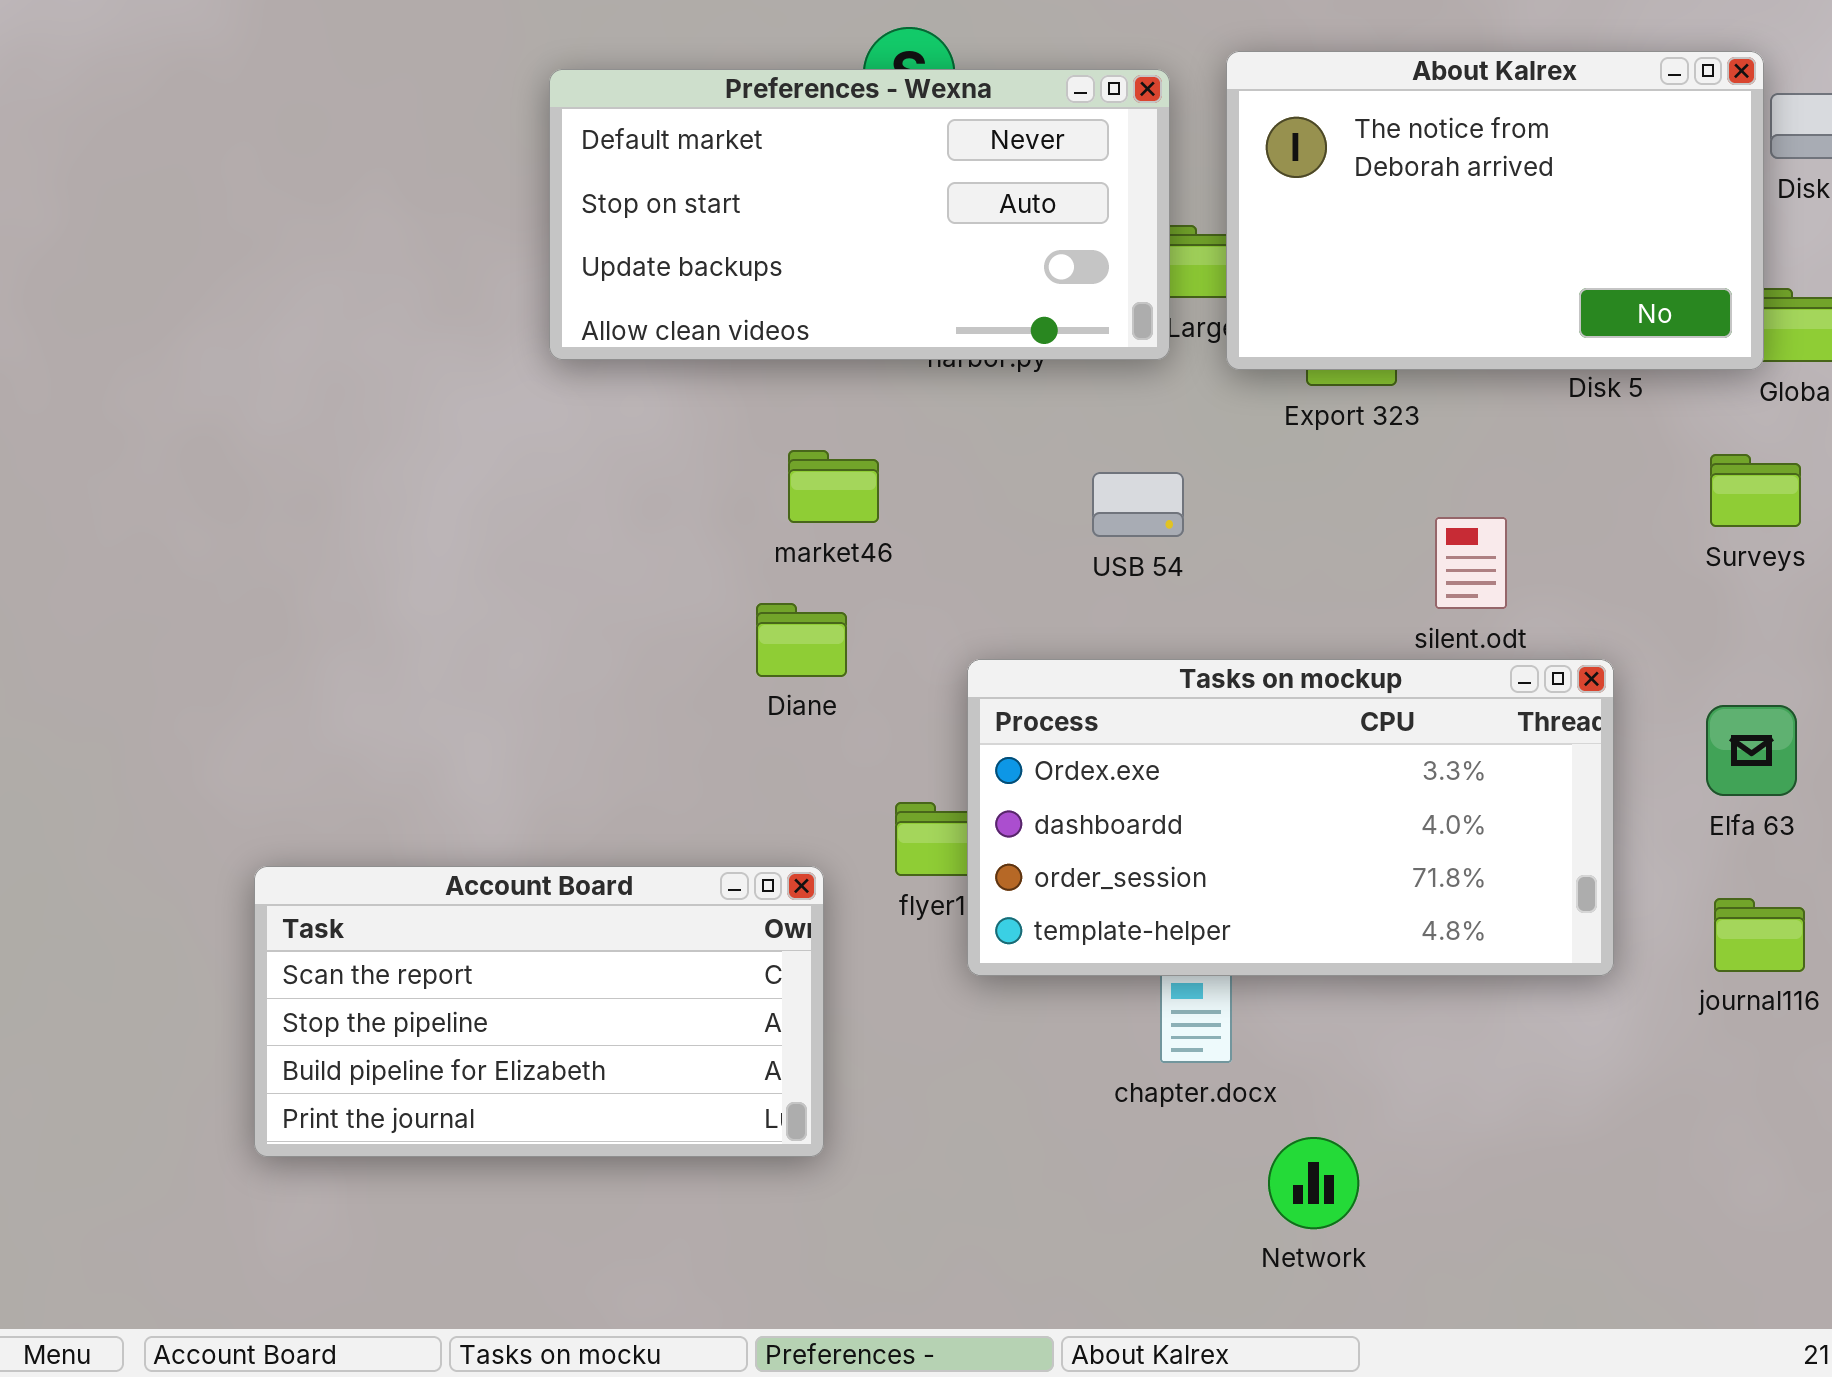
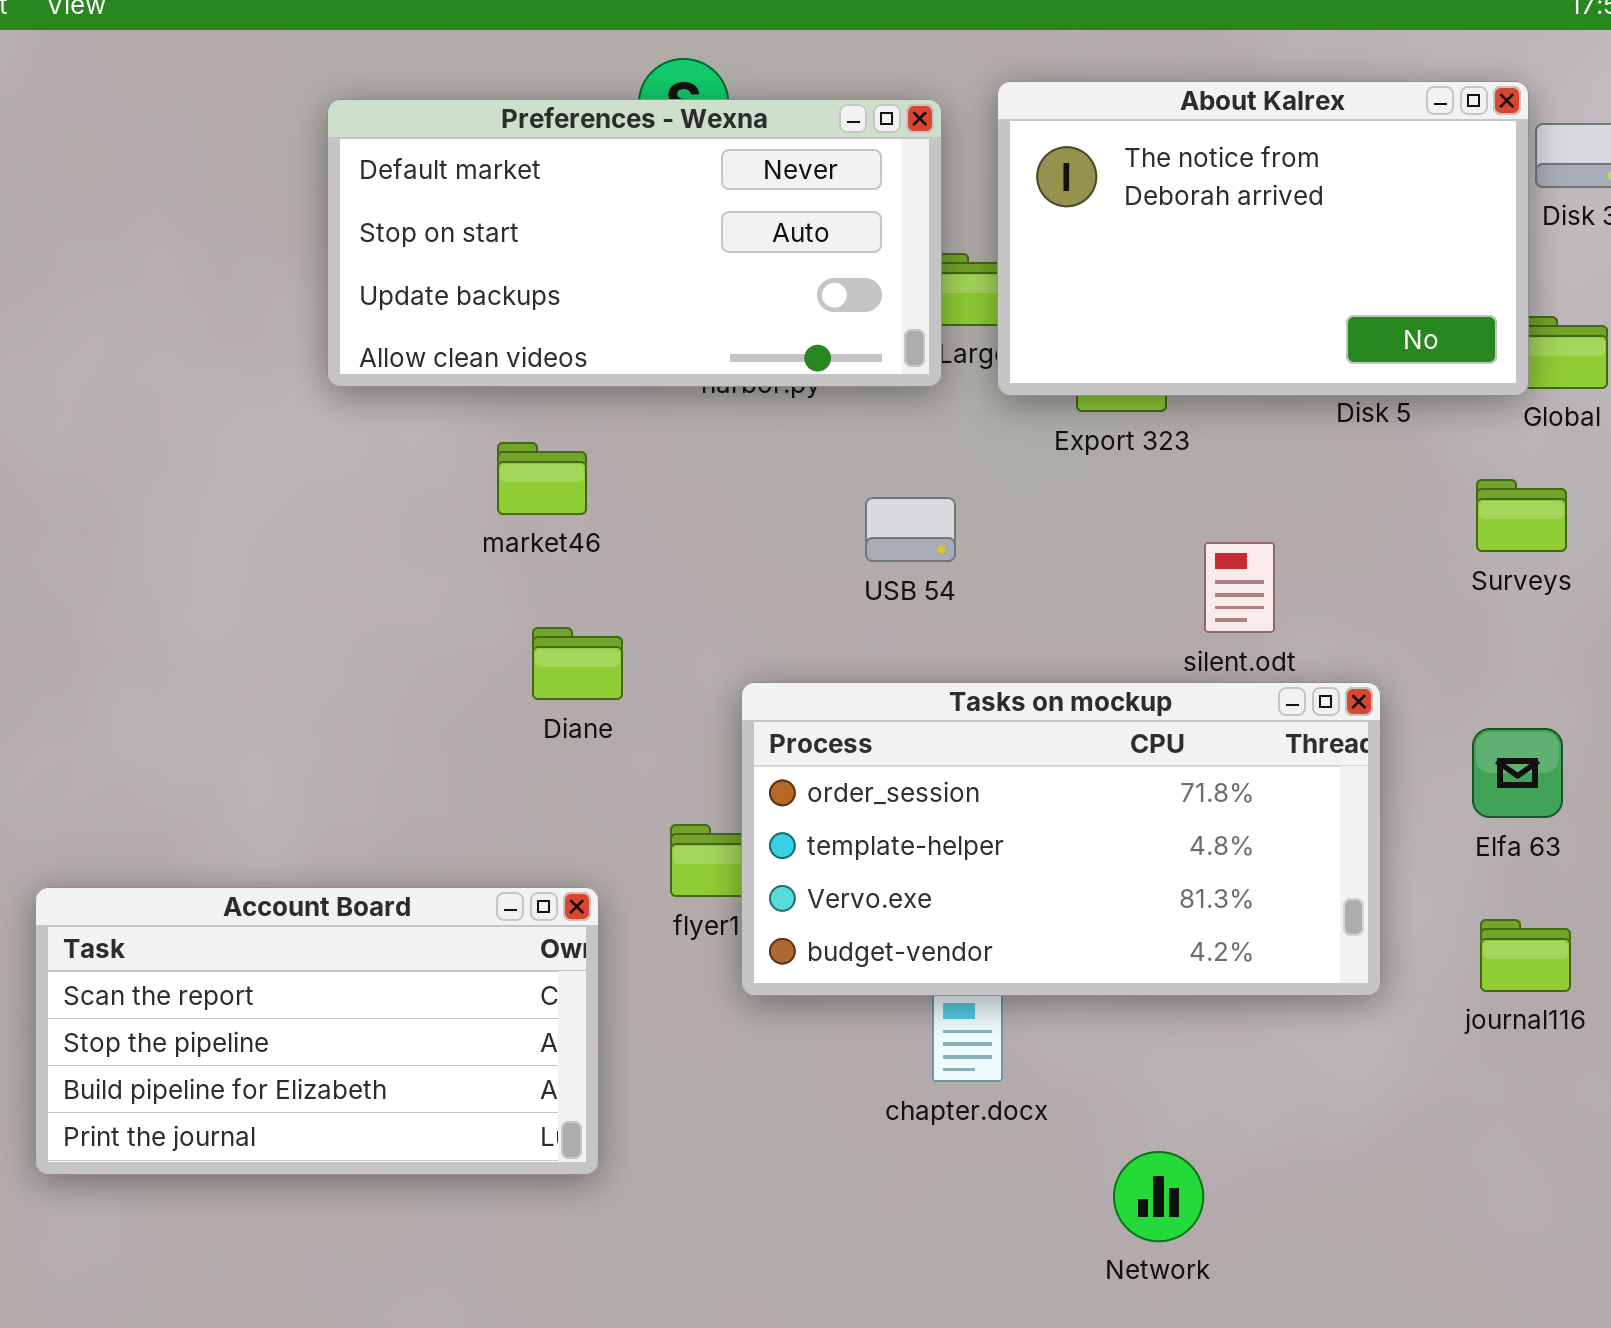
market46: [788,450,879,523] -> [497,442,587,515], moved
Tasks on mockup: [967,659,1614,976] -> [741,682,1381,996], scrolled down 2 rows
Network: [1268,1137,1359,1229] -> [1113,1151,1204,1242], moved

